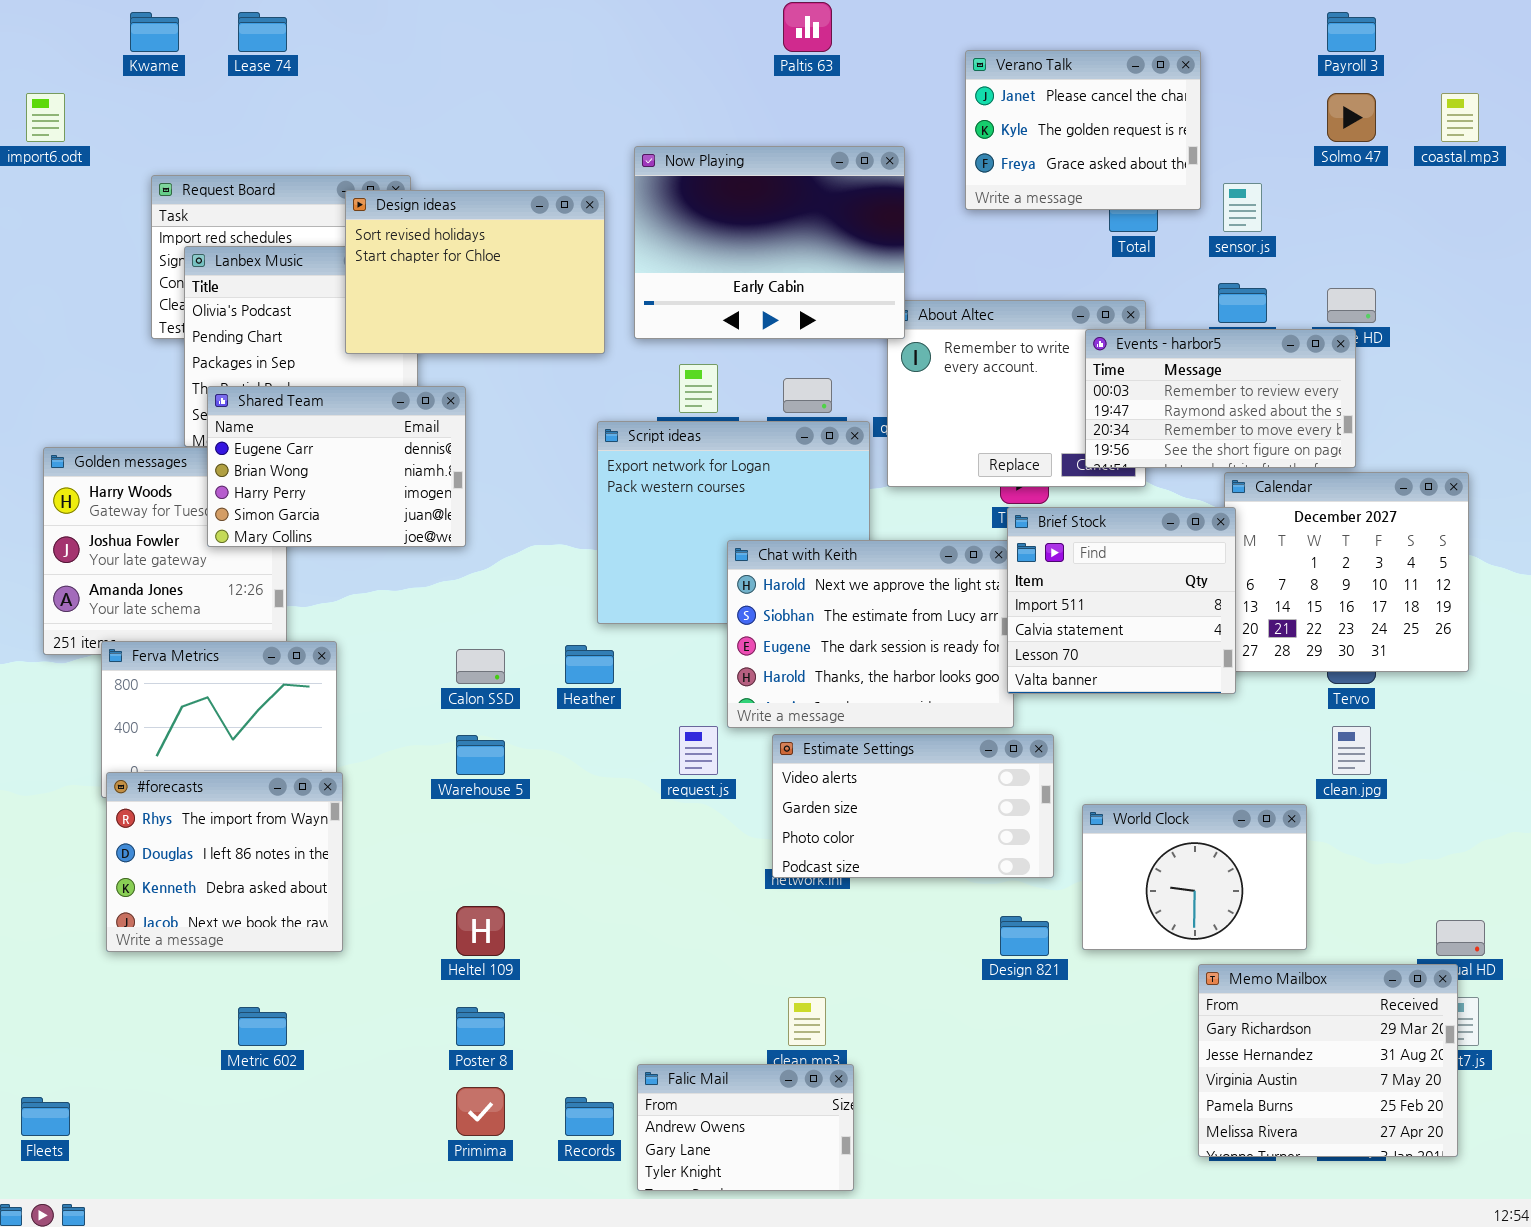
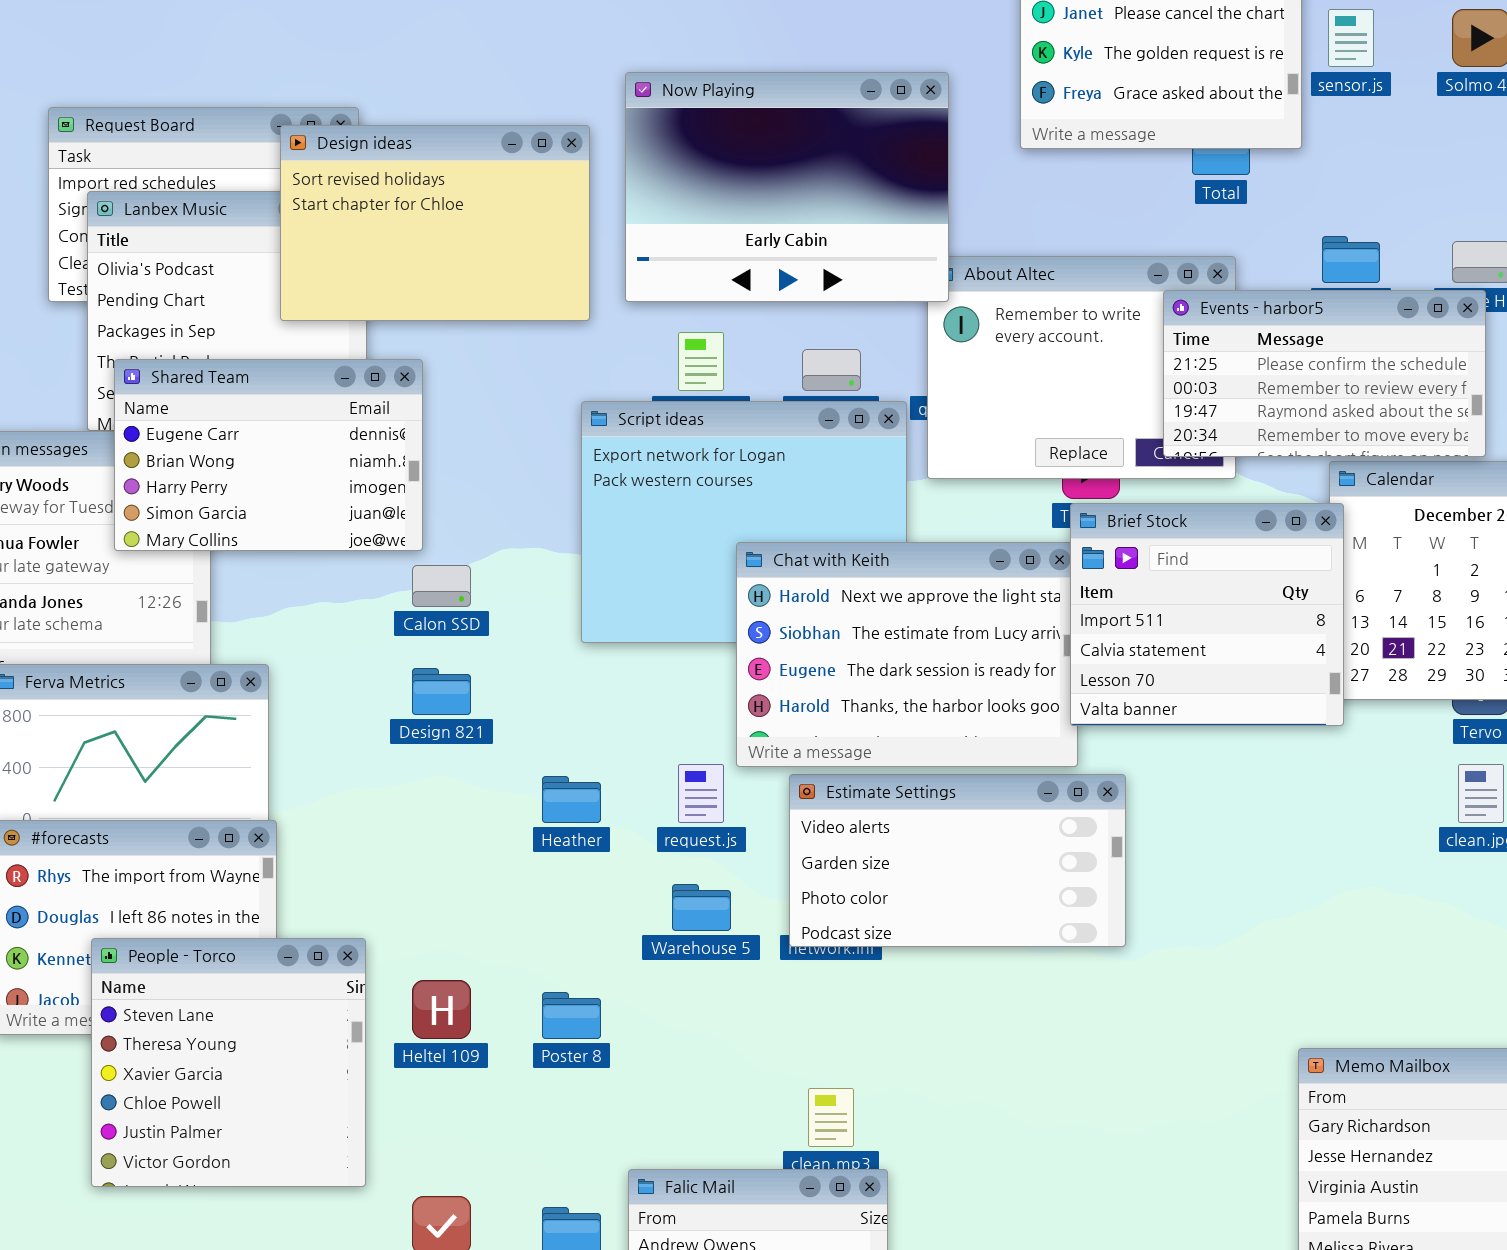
sensor.js: [1223,183,1262,232] -> [1328,9,1374,67], moved
Events - harbor5: [1085,329,1356,468] -> [1163,290,1486,457], scrolled up 1 row
Heather: [565,645,614,684] -> [542,776,601,823], moved
Calon SSD: [456,649,505,684] -> [412,565,471,607], moved
Warehouse 5: [456,735,505,775] -> [672,884,731,931], moved
World Clock: [1082,804,1307,950] -> none, closed
People - Torco: none -> [91,938,366,1187], opened
Design 821: [1000,916,1049,956] -> [412,668,471,715], moved
Poster 8: [456,1007,505,1046] -> [542,992,601,1039], moved

